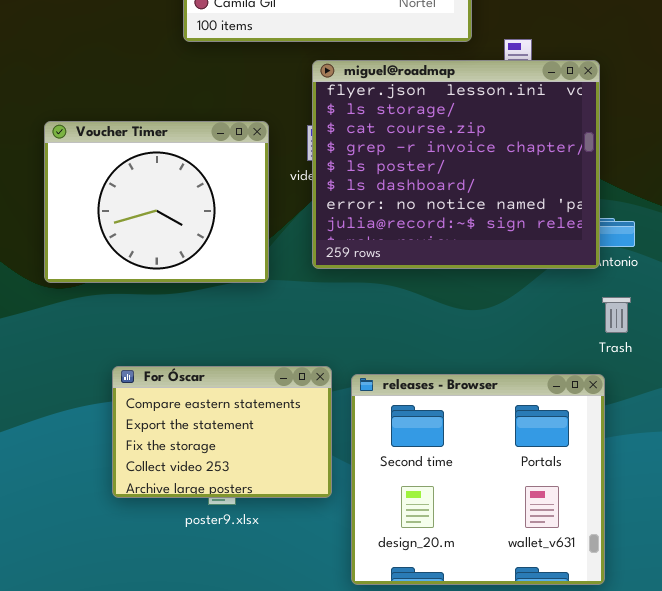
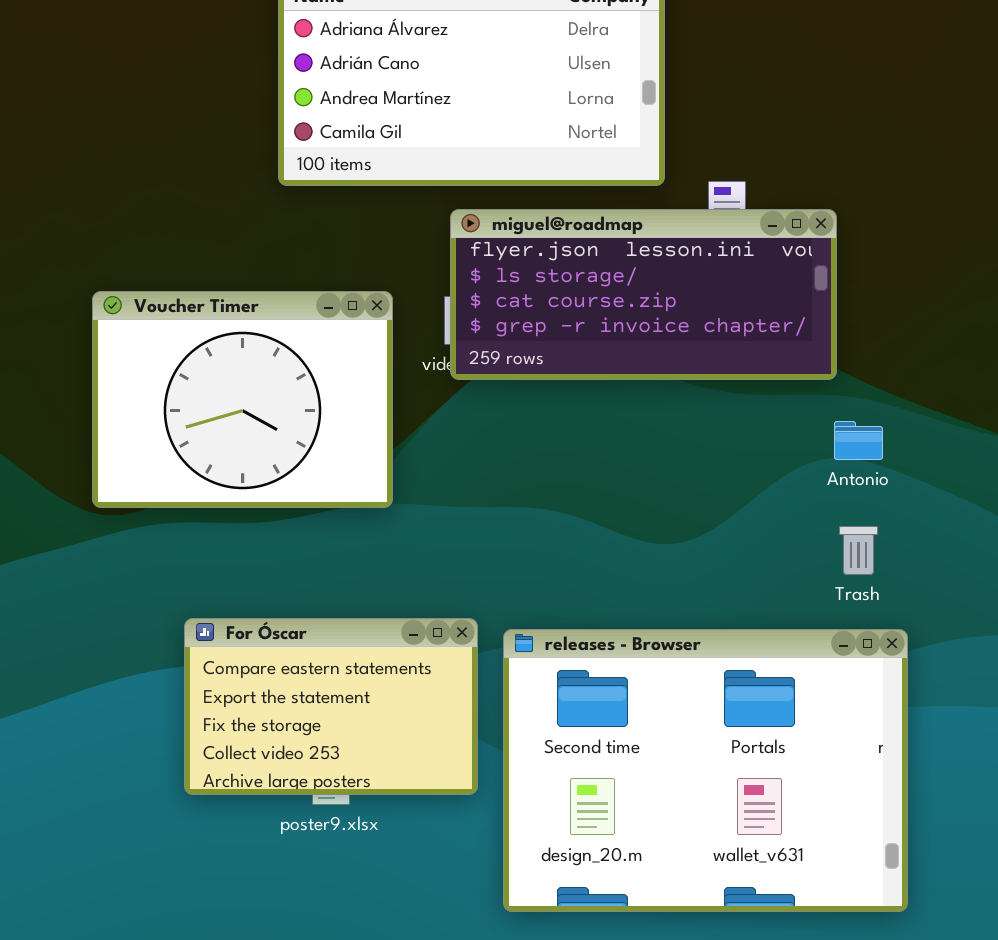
miguel@roadmap: [312,60,600,269] -> [450,209,837,380], resized
releases - Browser: [351,374,605,585] -> [503,629,908,912], resized

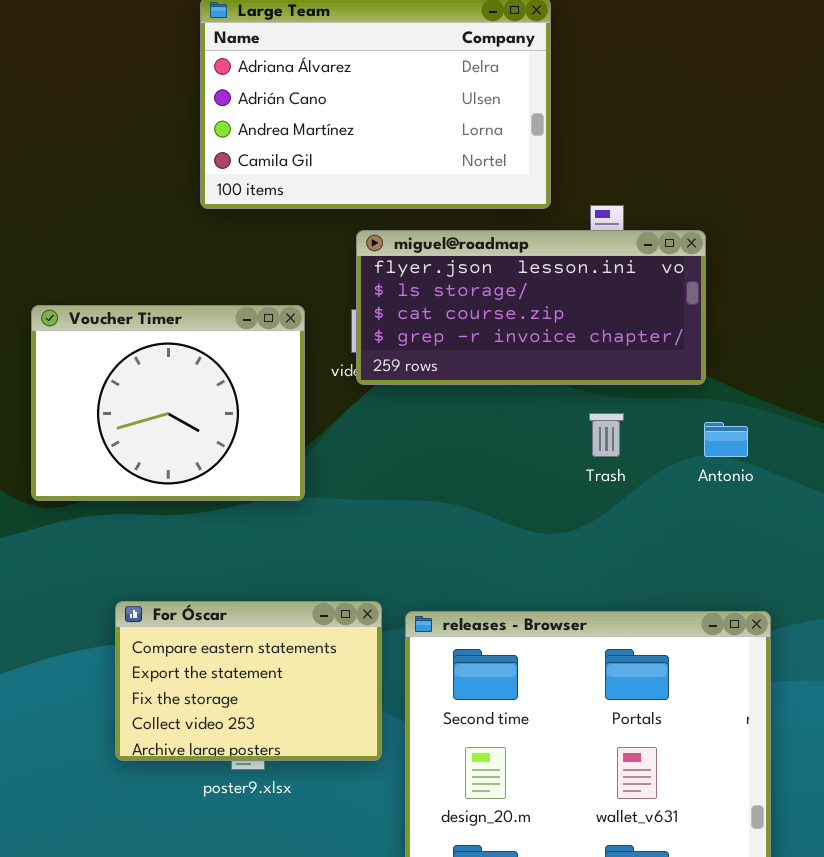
Trash: [839,526,878,575] -> [589,413,624,457], moved

